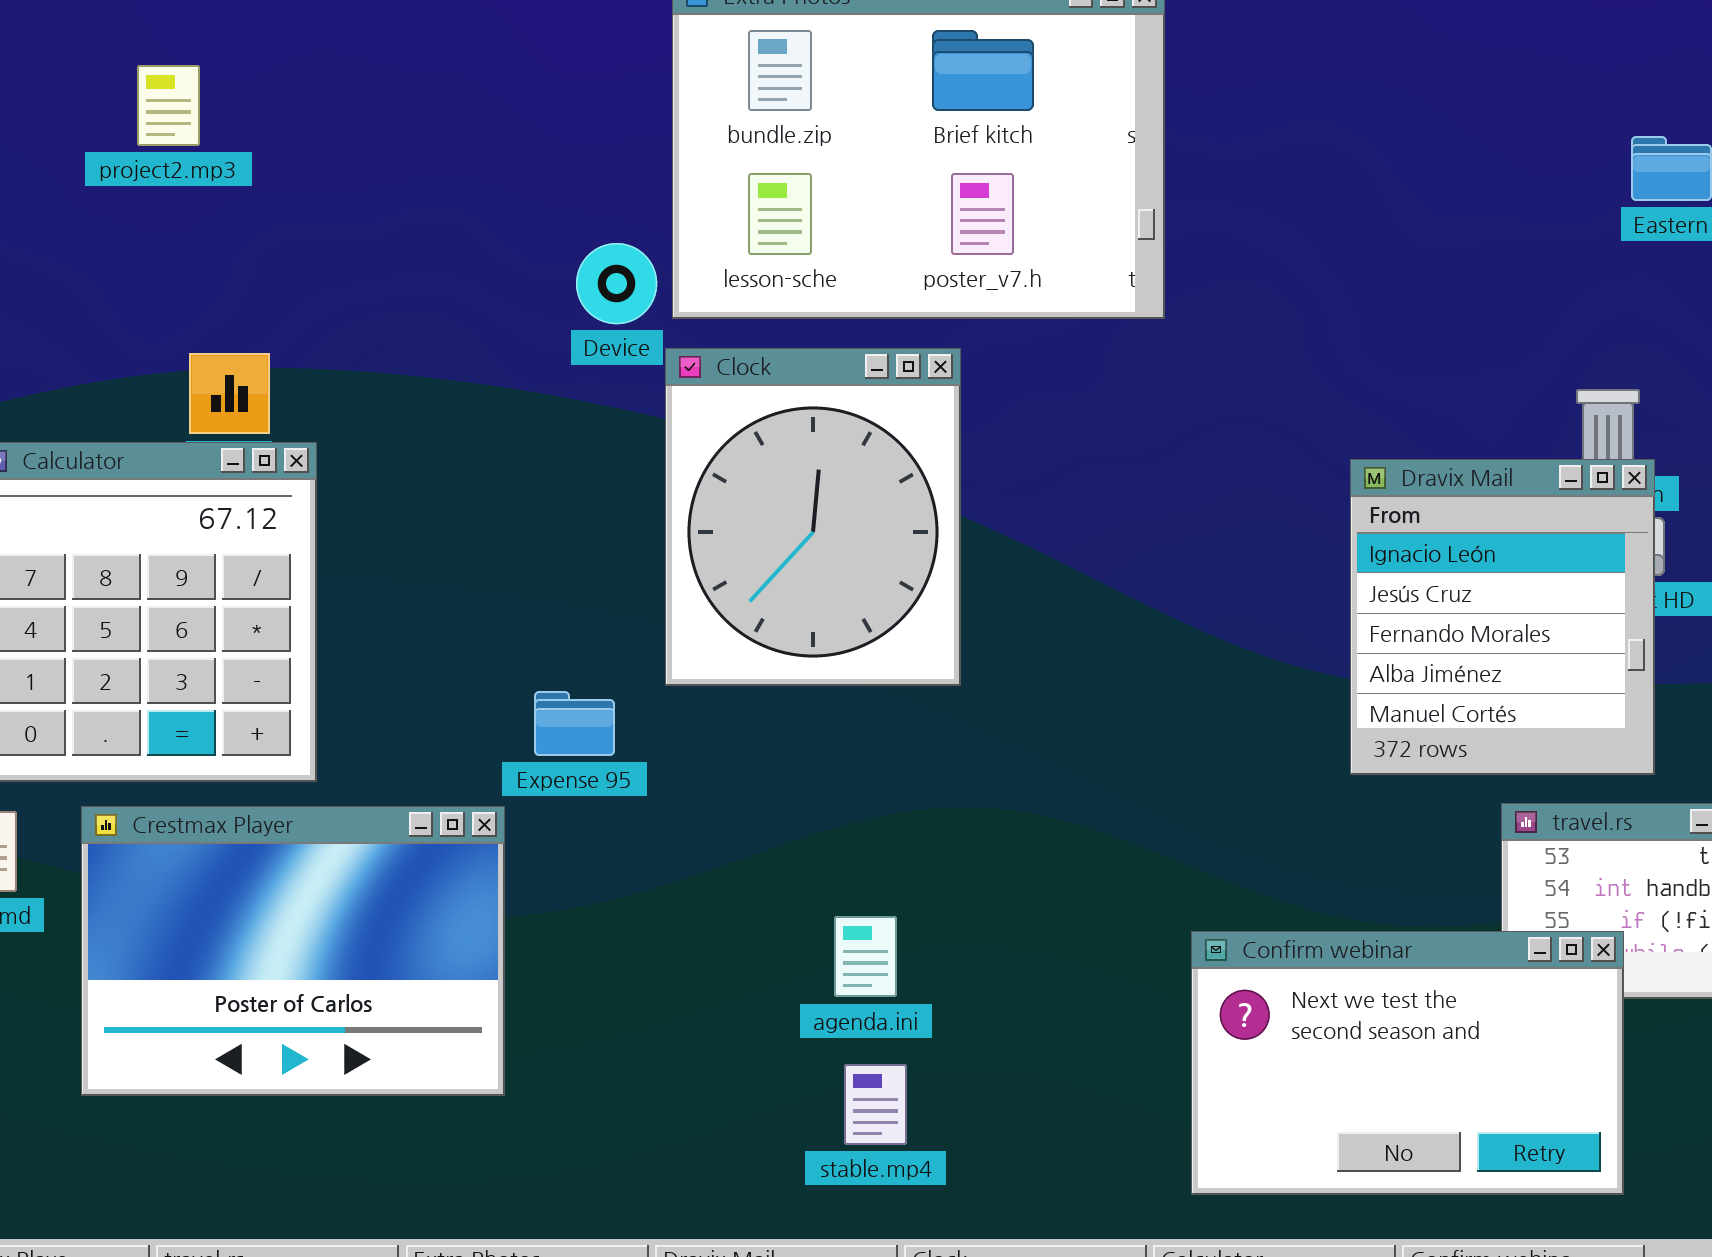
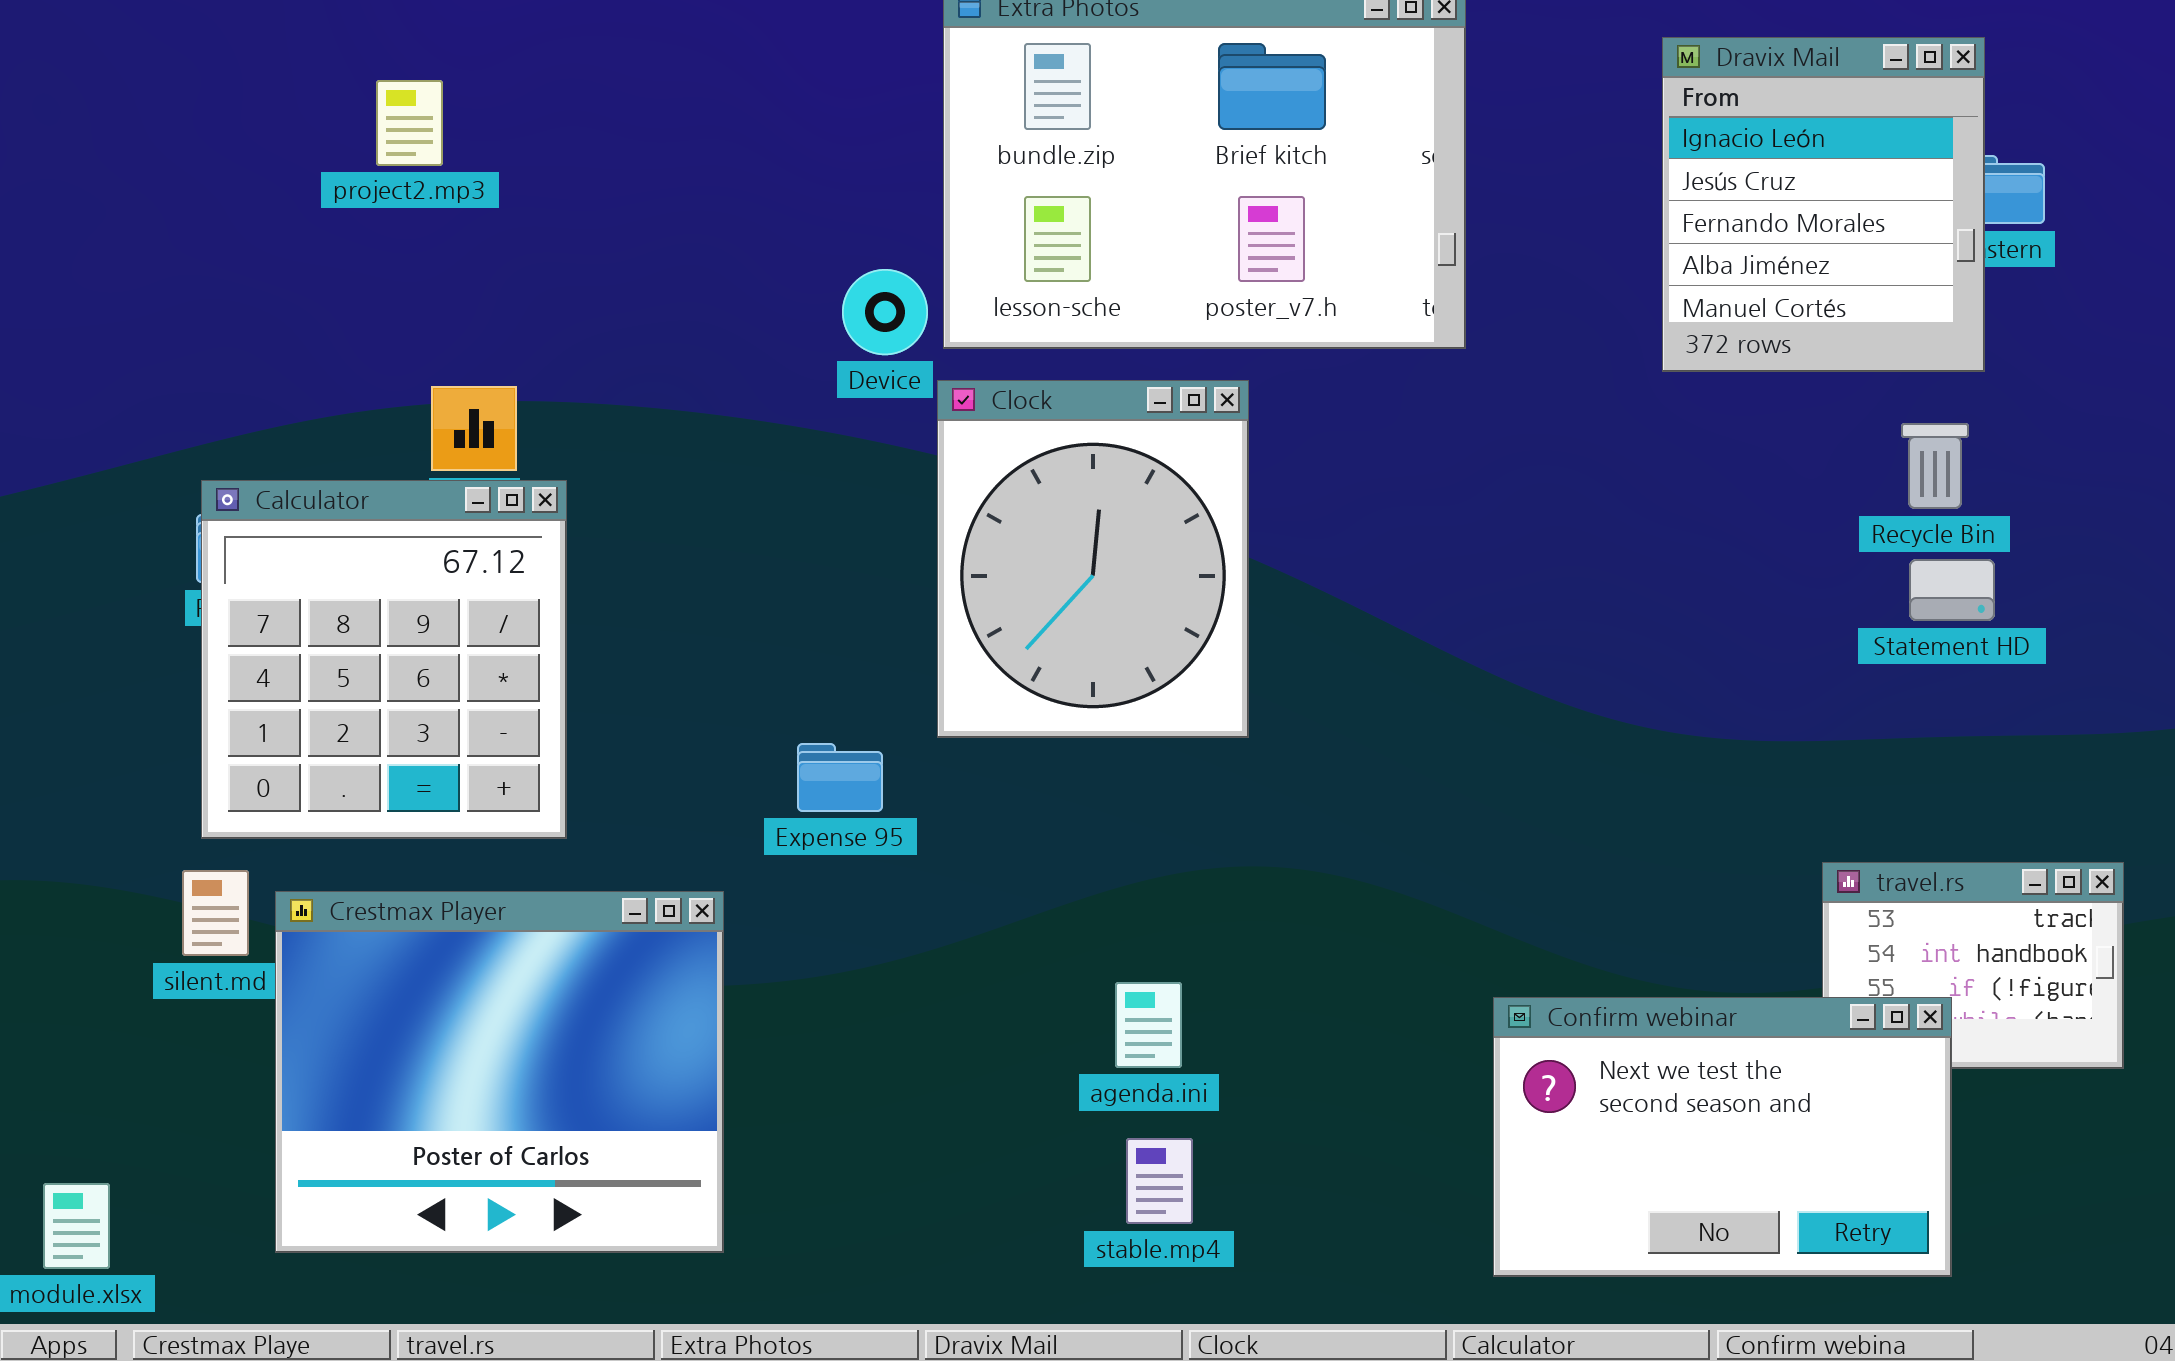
Dravix Mail: [1350,459,1655,775] -> [1662,37,1985,372], moved
Crestmax Player: [81,806,505,1096] -> [275,891,724,1253], moved, resized

